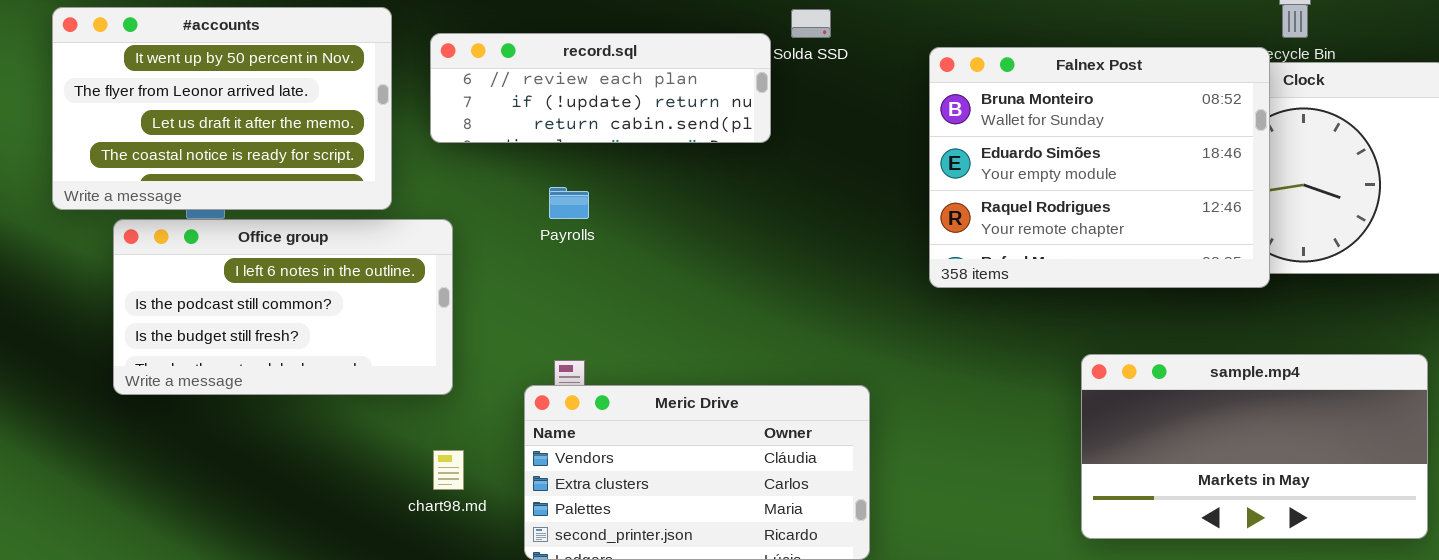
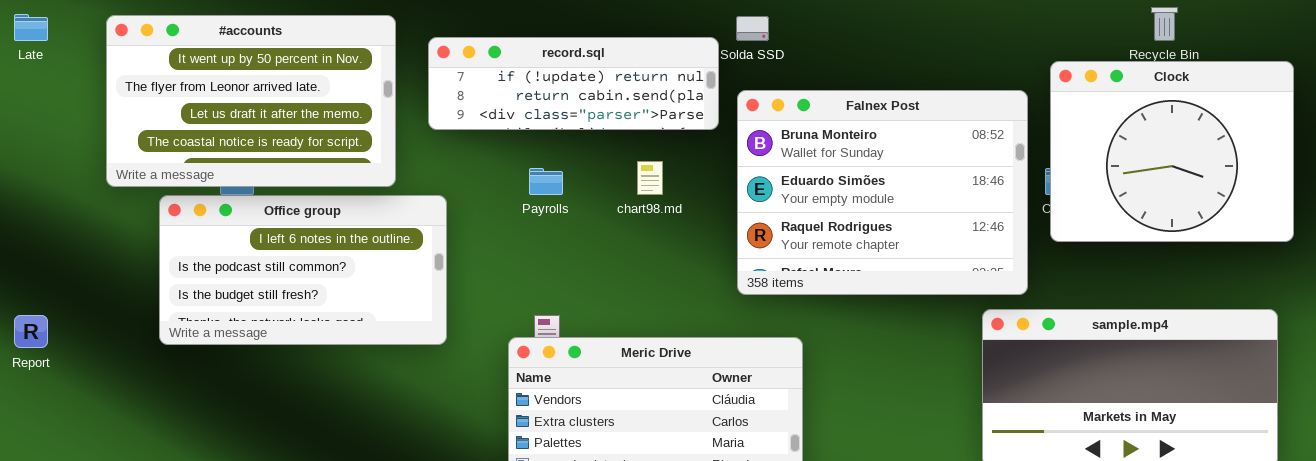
record.sql: [430,33,771,143] -> [428,37,719,130], scrolled down 1 row
Falnex Post: [929,47,1270,288] -> [737,90,1028,295], moved
chart98.md: [433,450,464,490] -> [637,161,663,195], moved

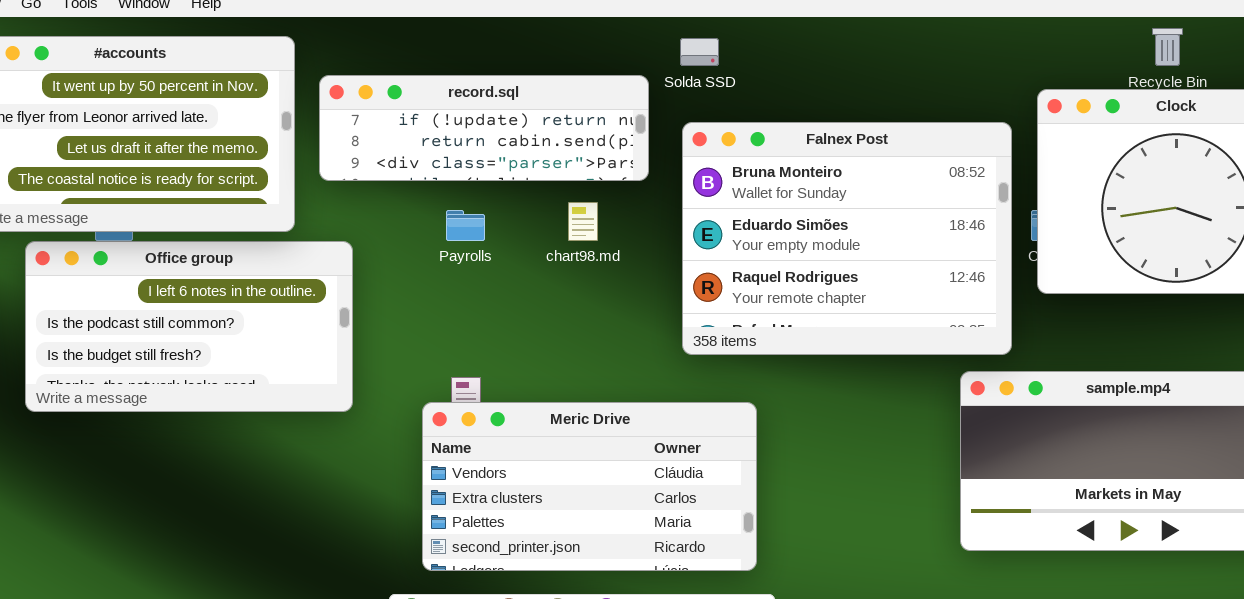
record.sql: [428,37,719,130] -> [319,75,649,181], moved

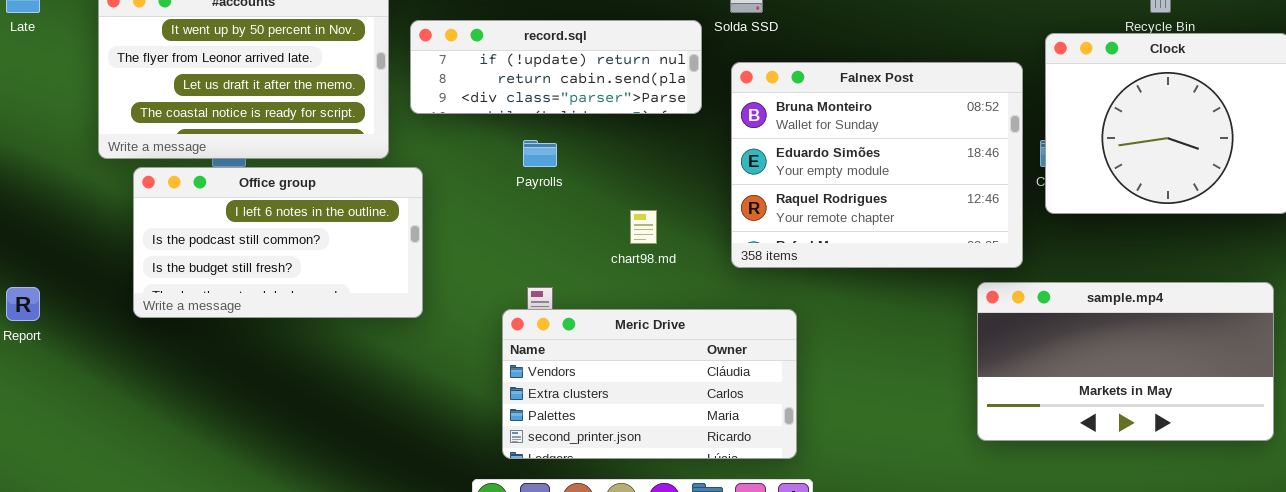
chart98.md: [568,202,598,241] -> [630,210,657,244], moved
Office group: [25,241,353,412] -> [133,167,423,318], moved

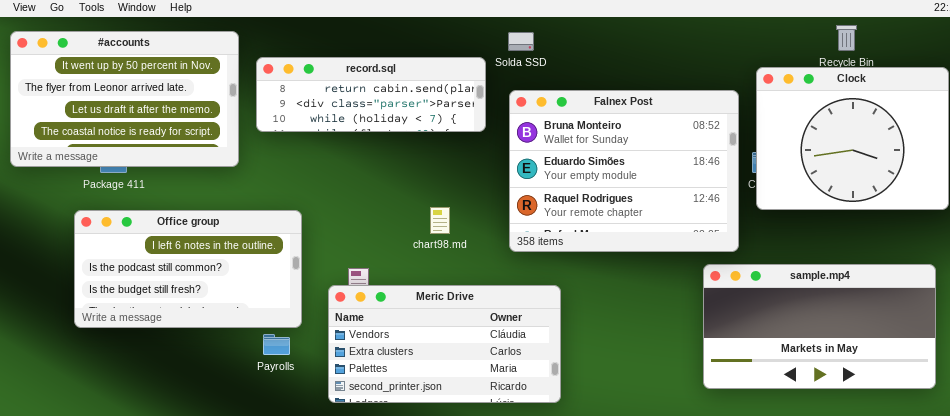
record.sql: [410,20,702,114] -> [256,57,486,132], scrolled down 1 row
Payrolls: [523,140,557,167] -> [263,334,290,355], moved
Office group: [133,167,423,318] -> [74,210,302,328], moved

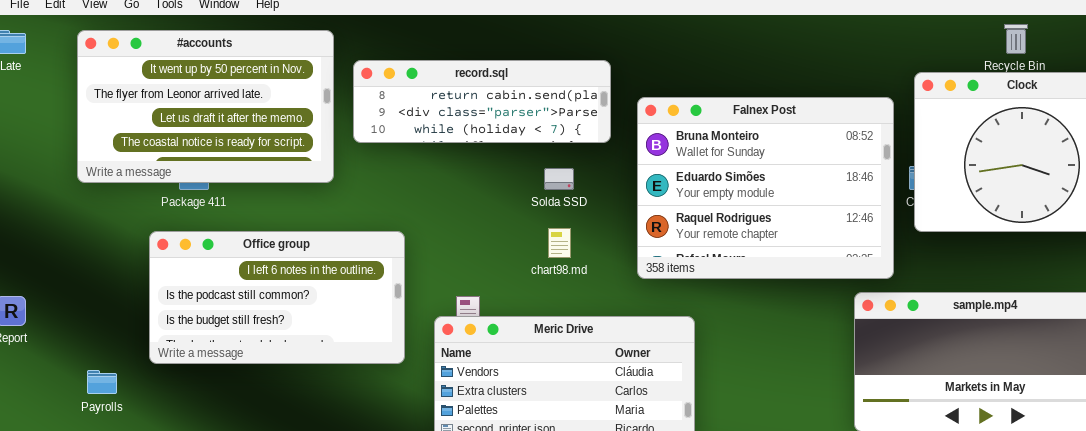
Solda SSD: [508,32,534,51] -> [544,168,574,190], moved
Payrolls: [263,334,290,355] -> [87,370,117,394], moved

